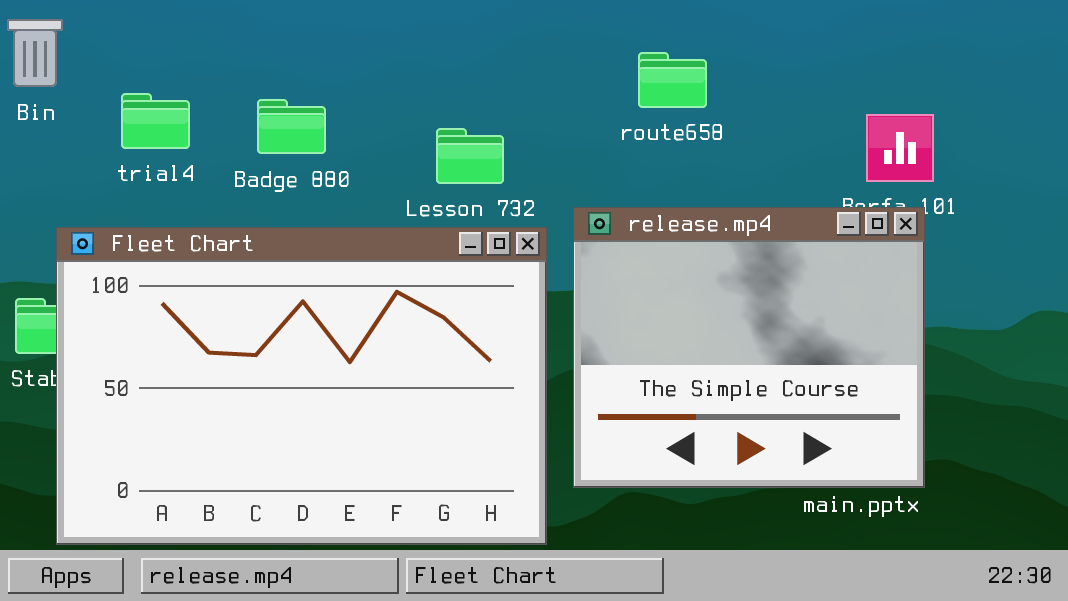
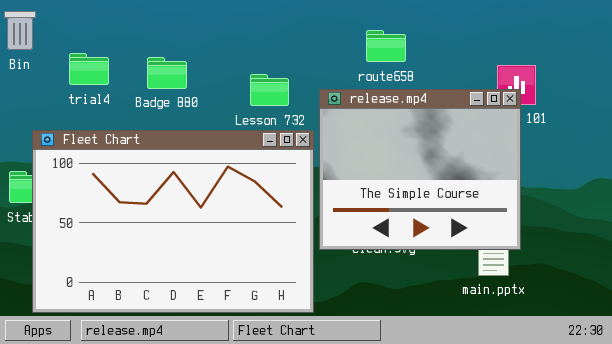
release.mp4: [573,207,925,488] -> [319,89,521,250], moved

